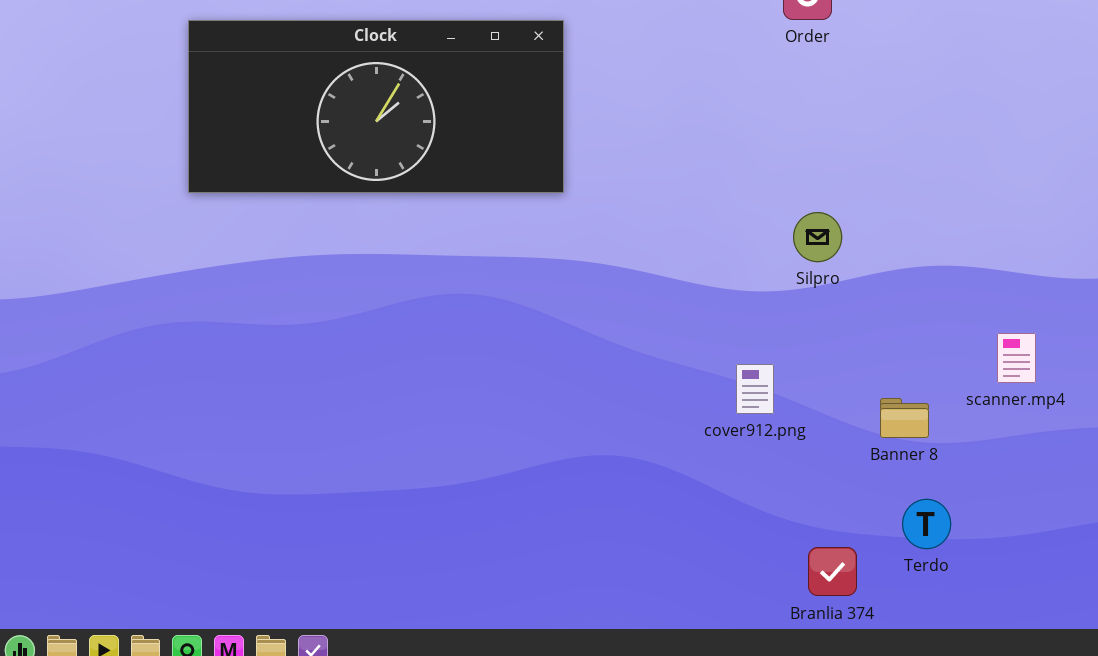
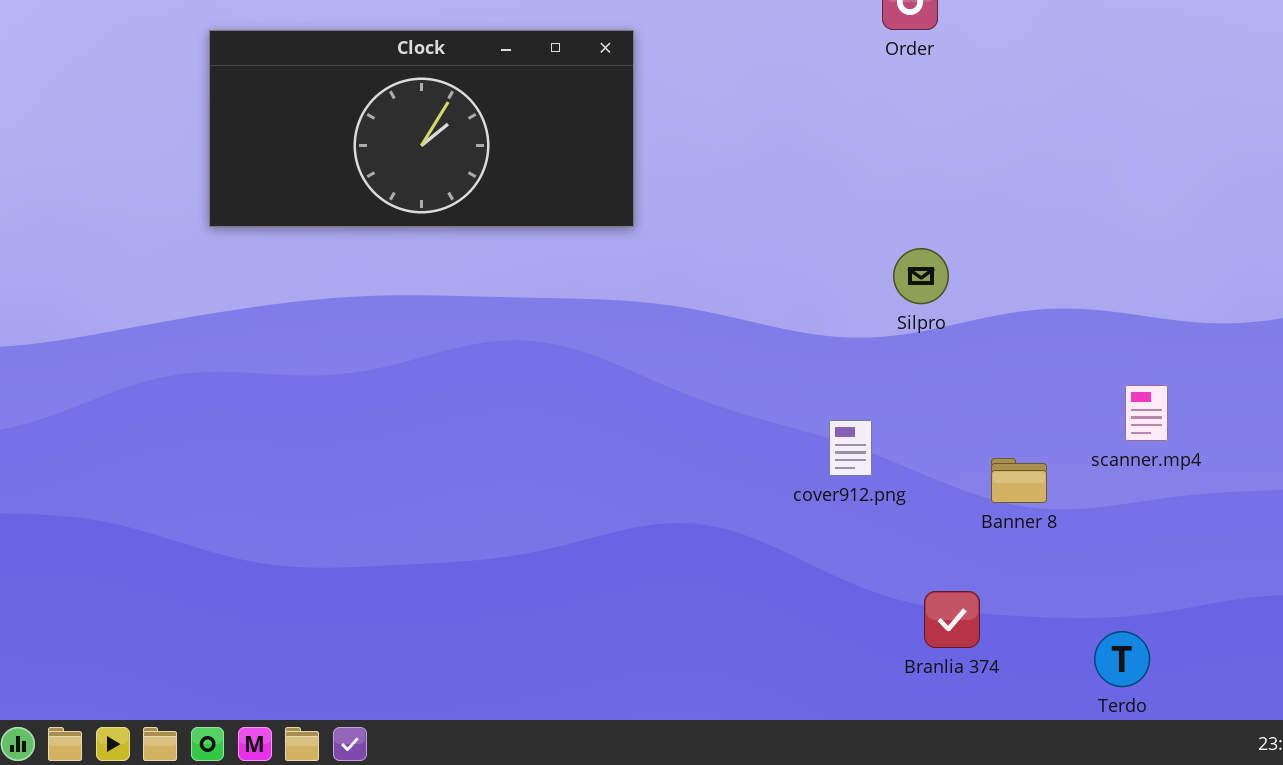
Terdo: [902,499,951,549] -> [1094,631,1150,687], moved
Branlia 374: [808,547,857,596] -> [924,591,980,648], moved

